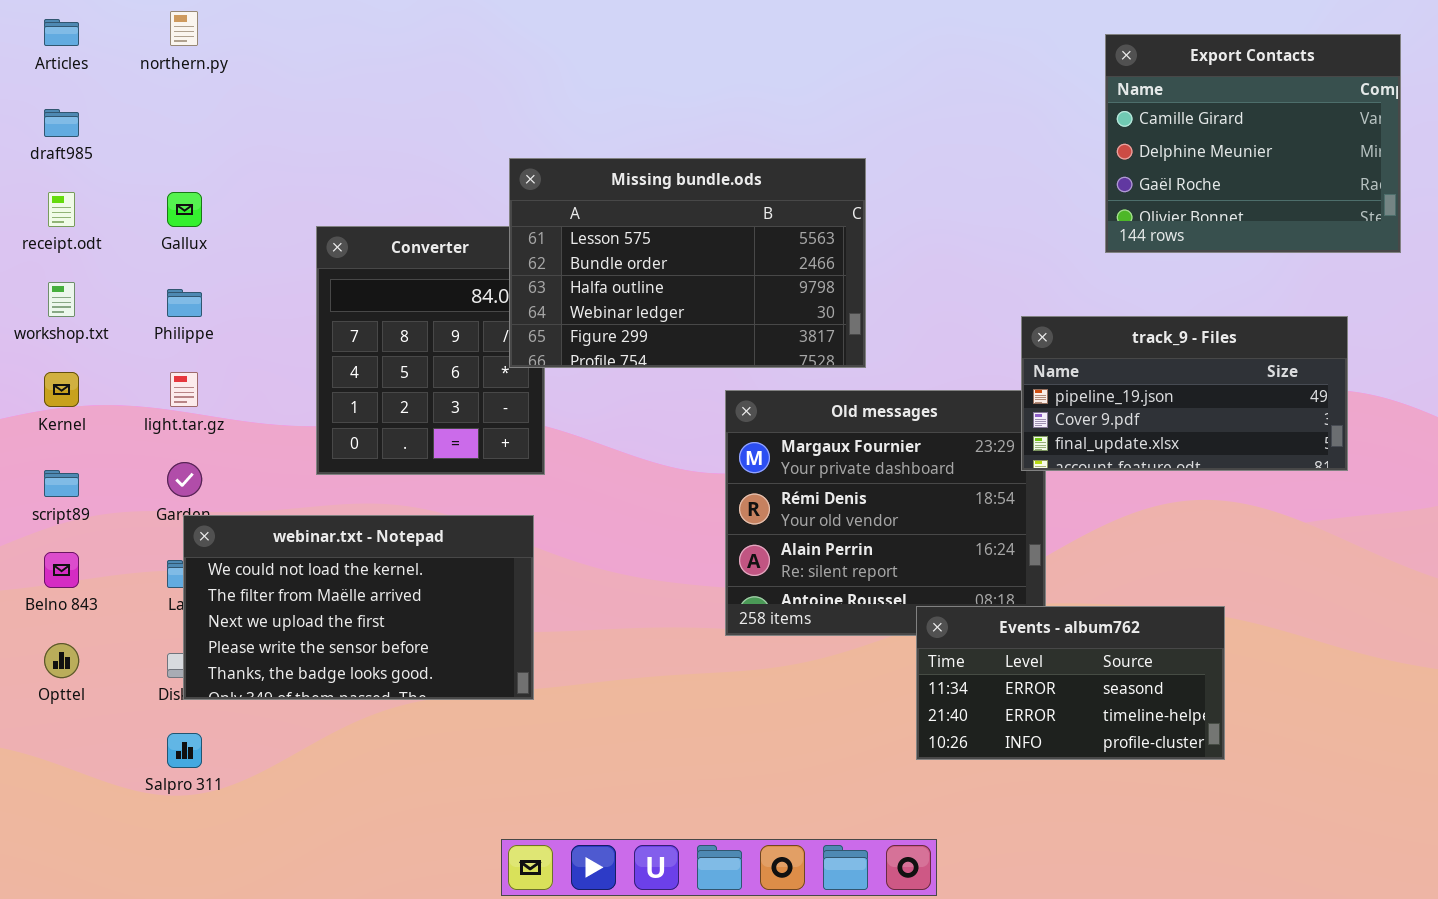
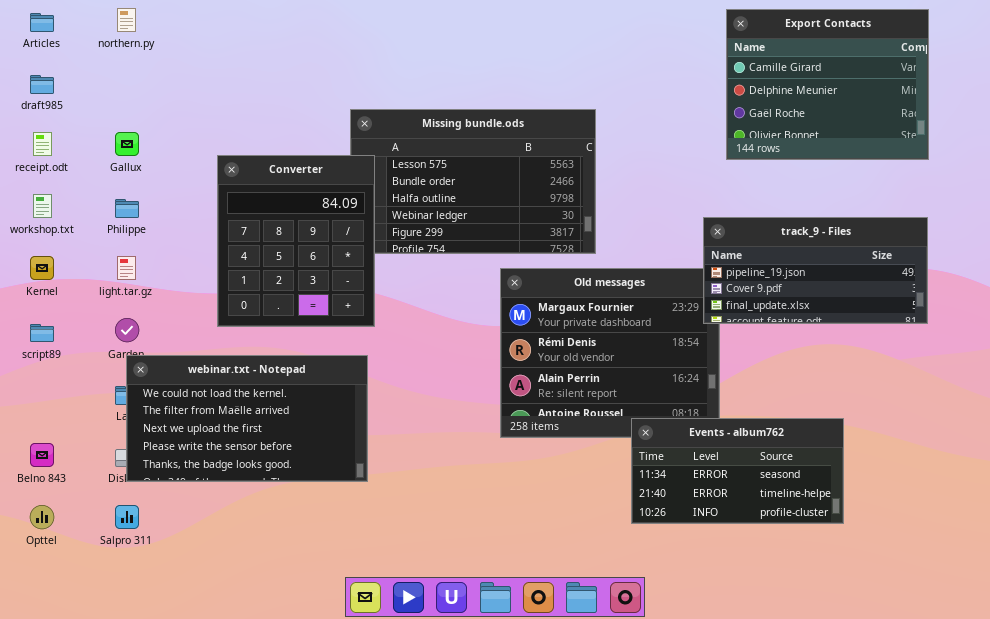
Export Contacts: [1105,34,1401,253] -> [726,9,929,160], moved
Converter: [316,226,545,475] -> [217,155,375,327], raised
Belno 843: [44,552,79,588] -> [30,443,54,467], moved
Opttel: [44,643,79,678] -> [30,505,54,529], moved

